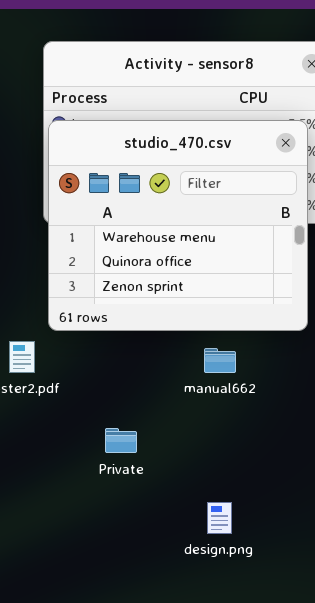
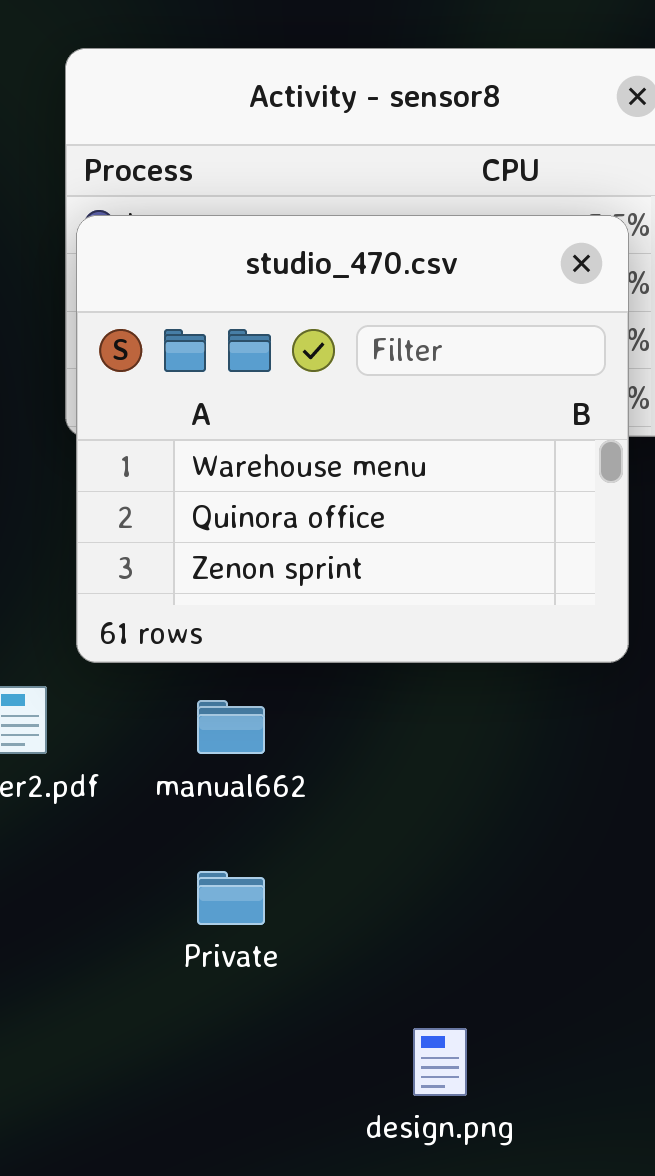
manual662: [204,348,236,373] -> [197,700,265,754], moved

